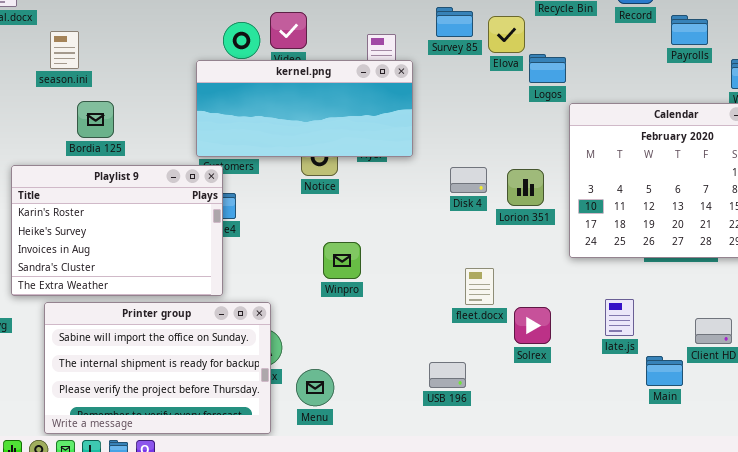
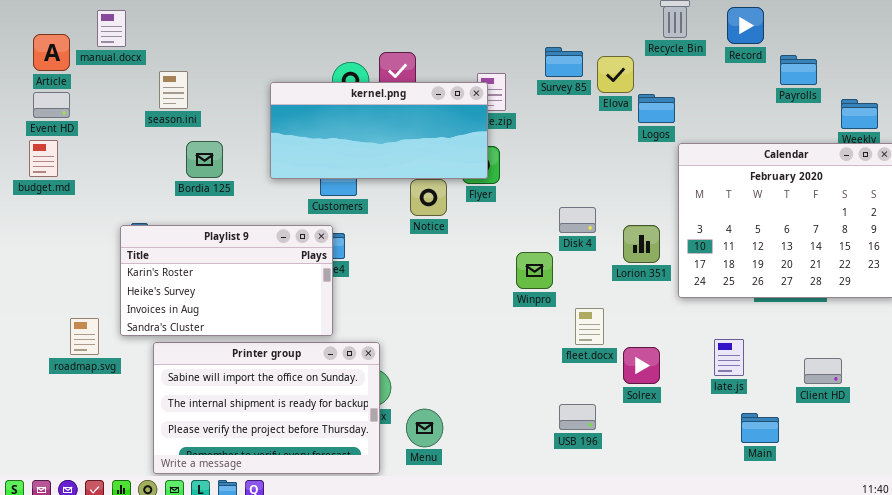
kernel.png: [196,60,413,157] -> [270,82,488,179], moved
Playlist 9: [11,165,223,296] -> [120,225,333,336], resized
Lorion 351: [507,169,544,206] -> [623,225,660,263], moved
Winpro: [323,242,361,279] -> [516,252,553,289], moved
Main: [646,356,683,386] -> [741,413,779,443], moved
USB 196: [429,362,466,388] -> [559,404,596,430], moved

